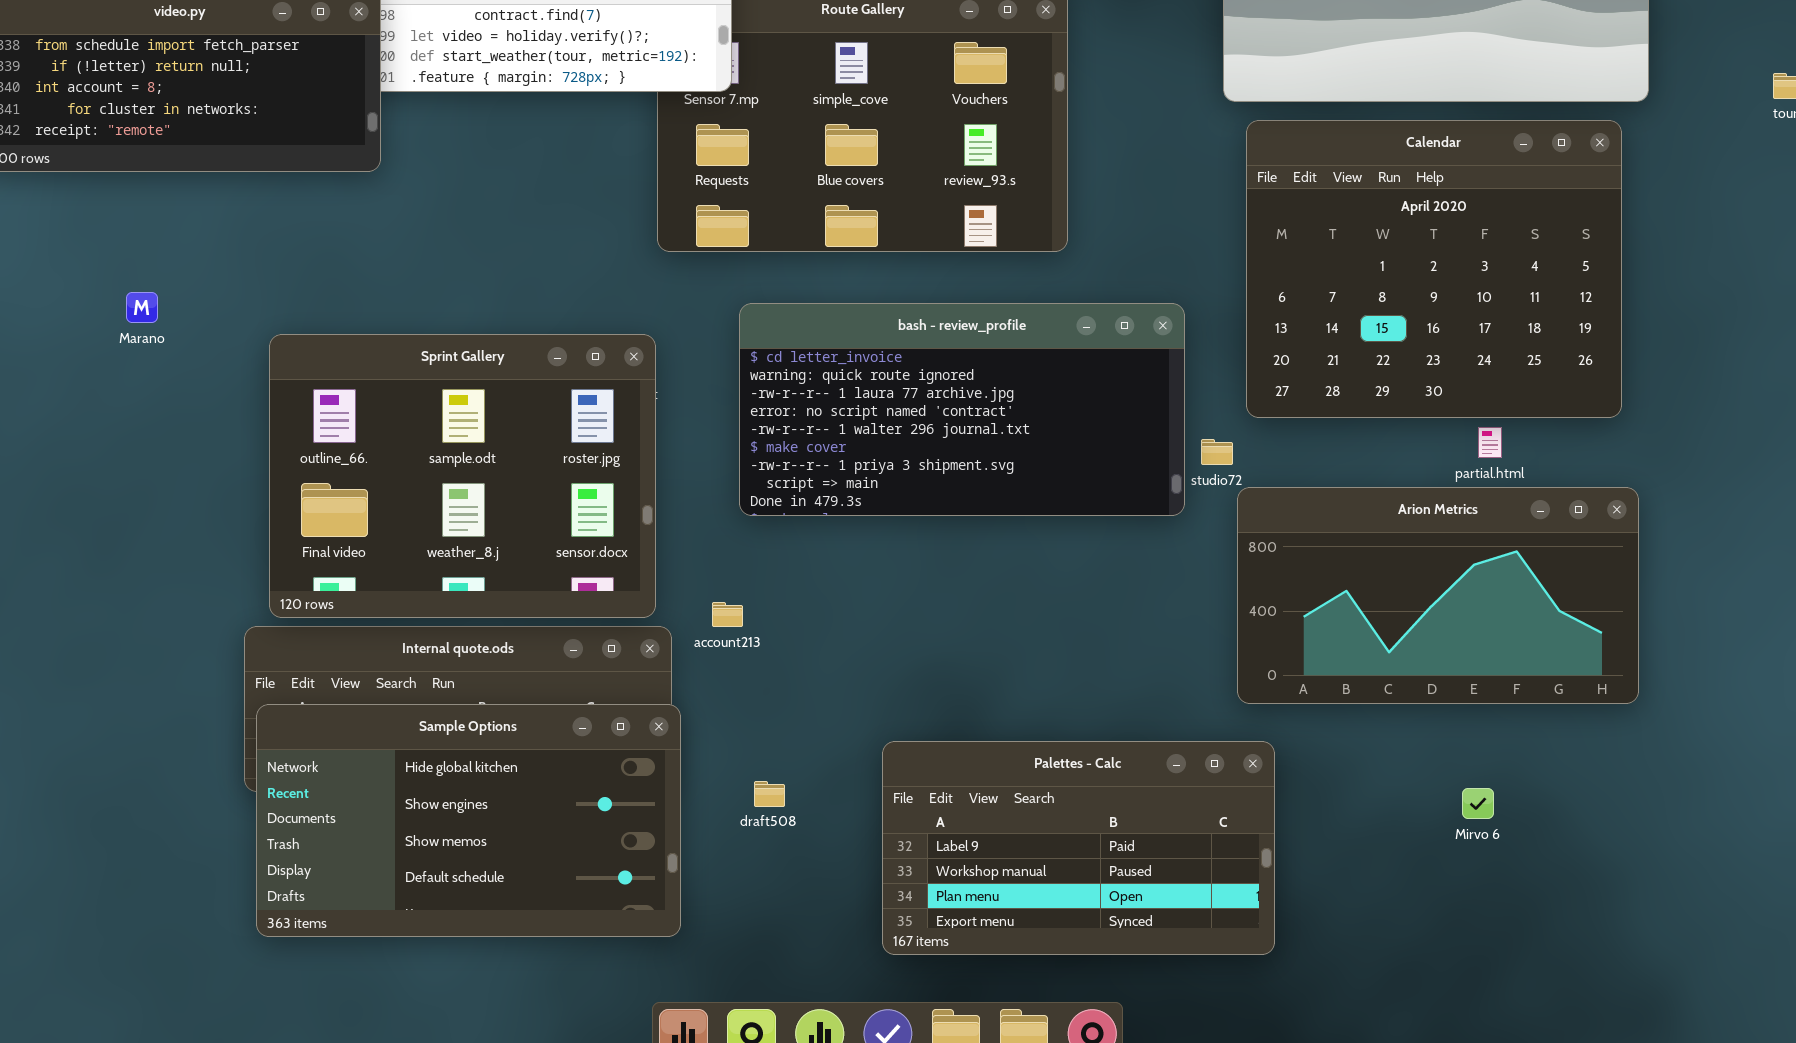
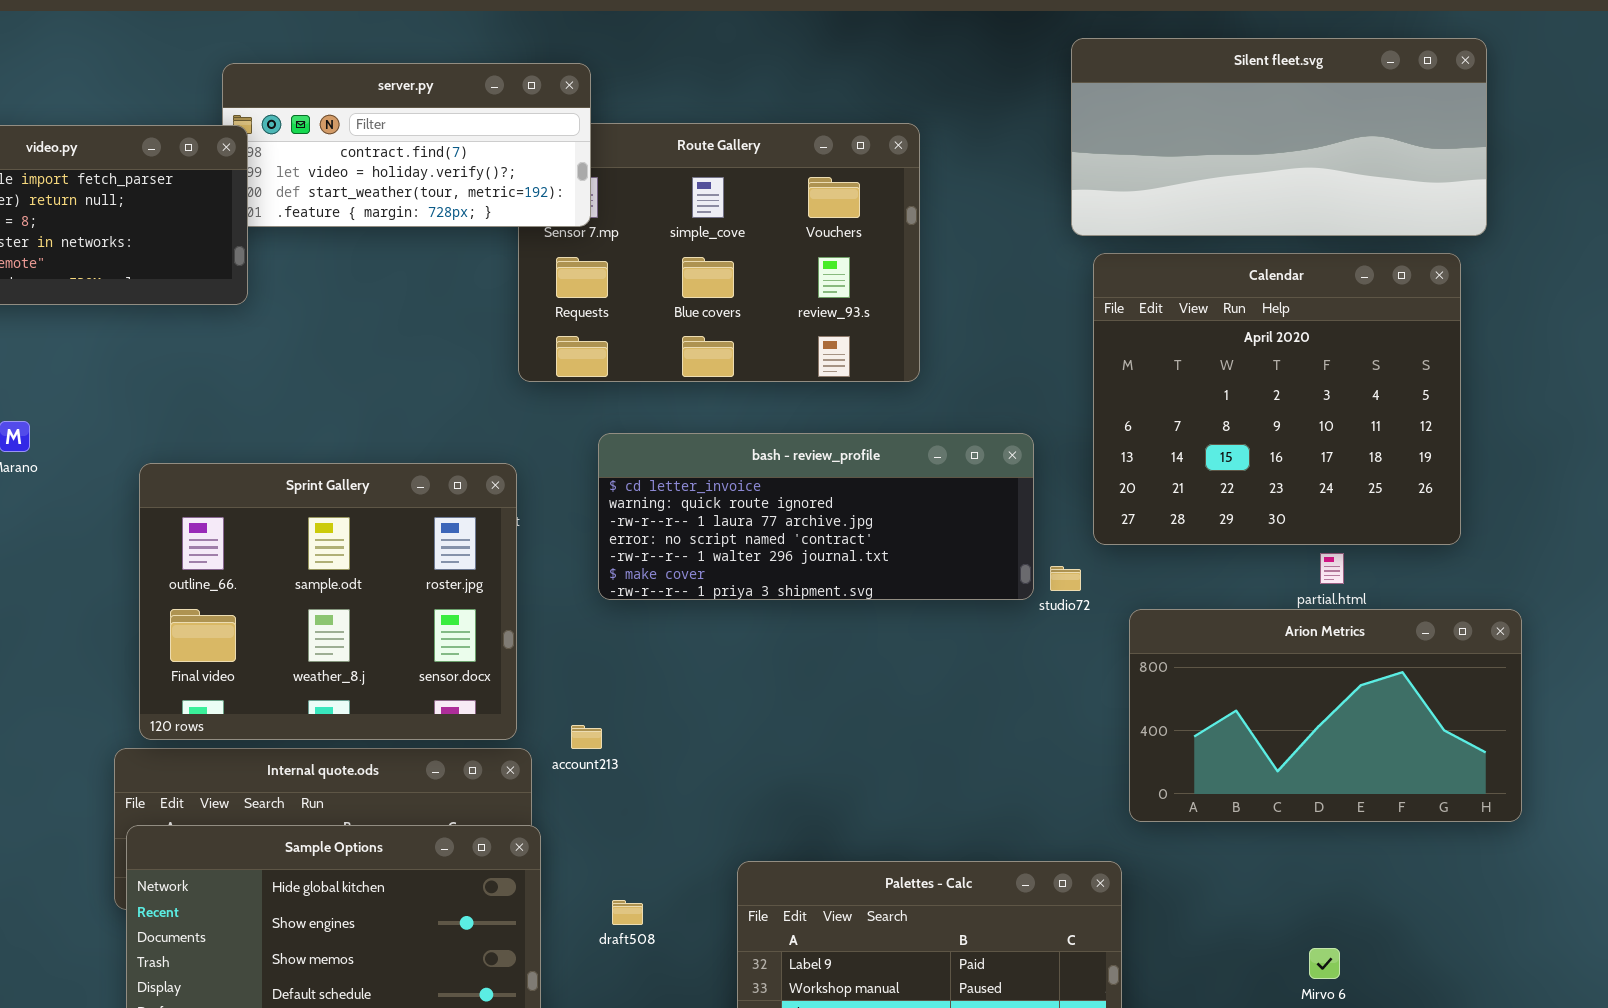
bash - review_profile: [739,303,1185,516] -> [598,433,1034,600], resized
Arion Metrics: [1237,487,1639,704] -> [1129,609,1522,822], moved
Mirvo 6: [1462,788,1494,819] -> [1309,948,1340,979], moved

